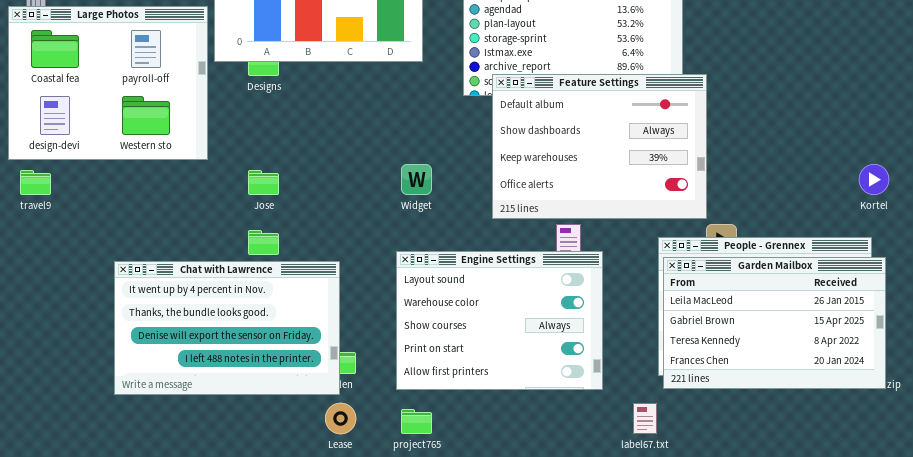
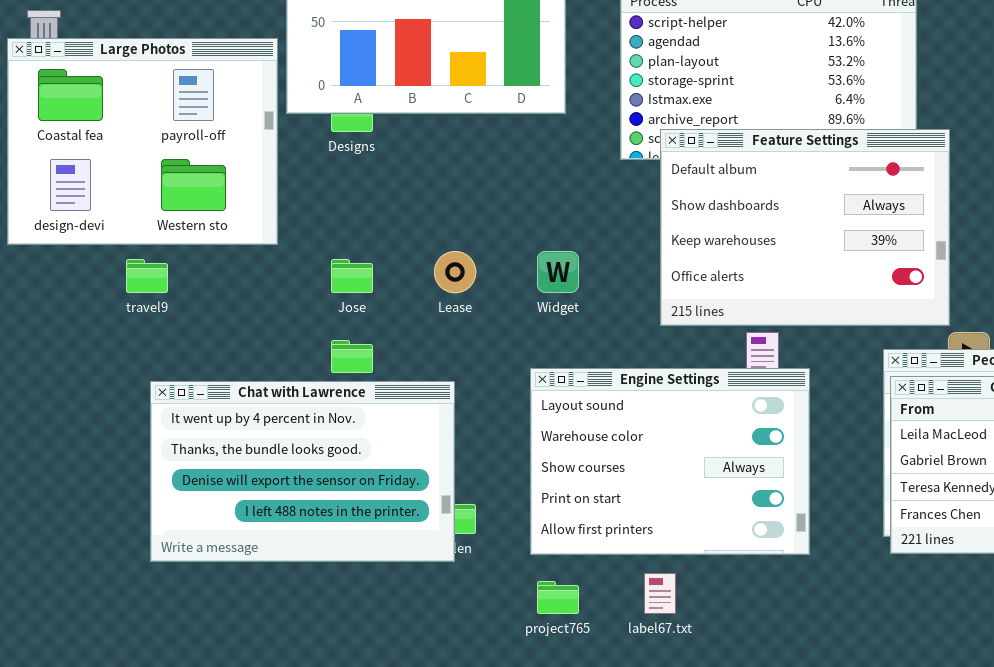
travel9: [20,170,51,195] -> [126,259,168,293], moved
Lease: [325,403,356,434] -> [434,251,476,293], moved
label67.txt: [633,403,657,434] -> [644,573,676,614], moved

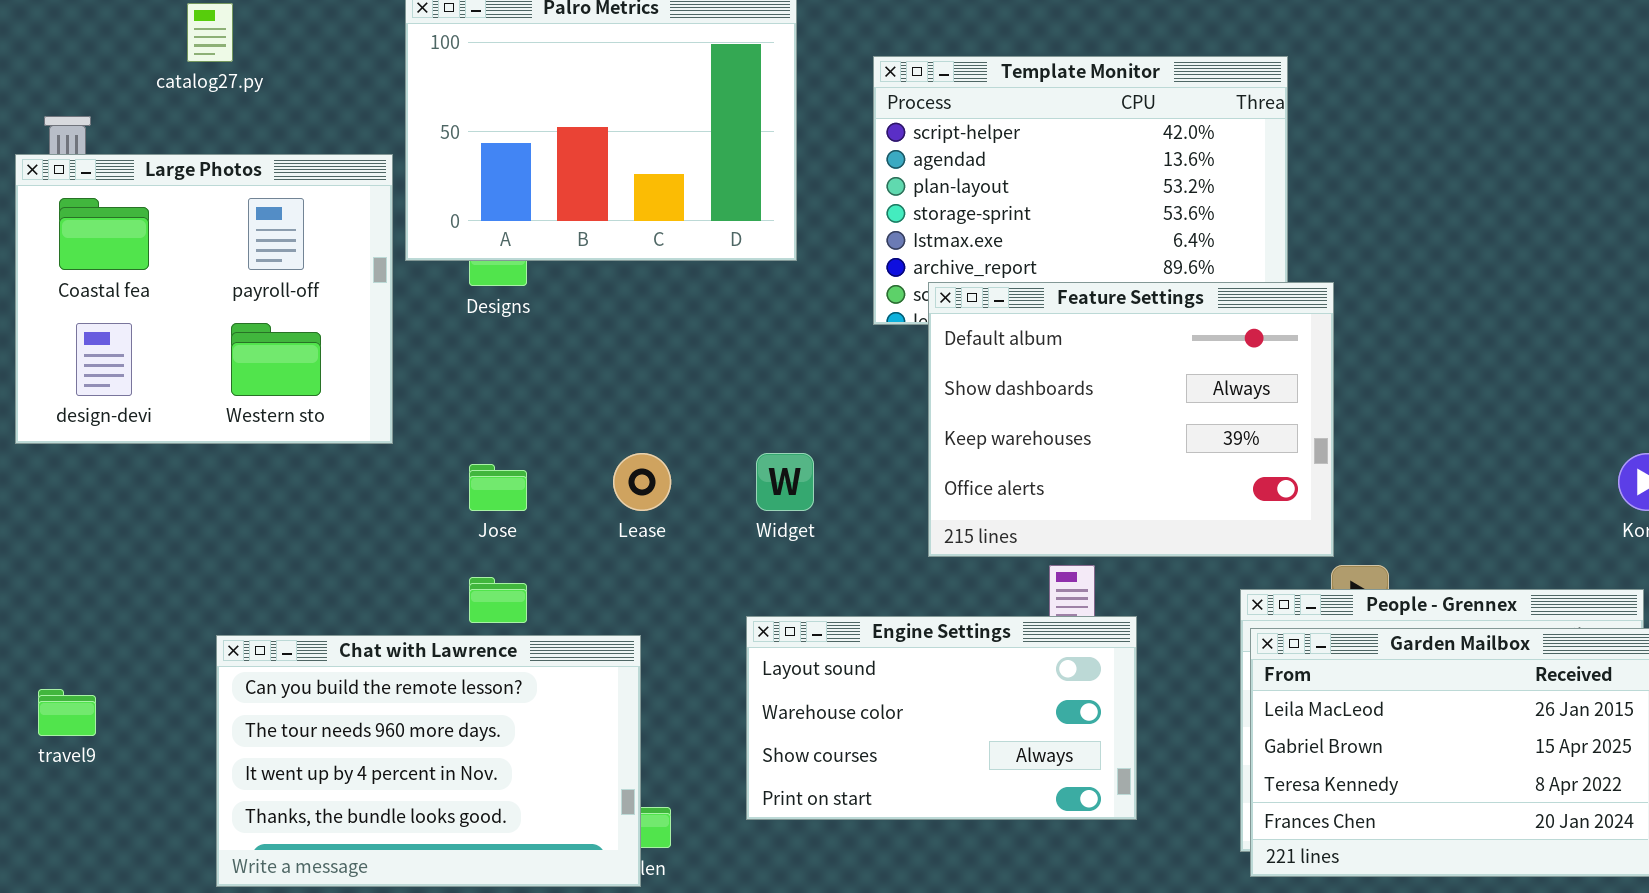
travel9: [126,259,168,293] -> [38,689,96,736], moved
Engine Settings: [530,368,810,555] -> [746,616,1137,820], resized
Chat with Lawrence: [150,381,455,562] -> [216,635,641,887], scrolled up 2 rows

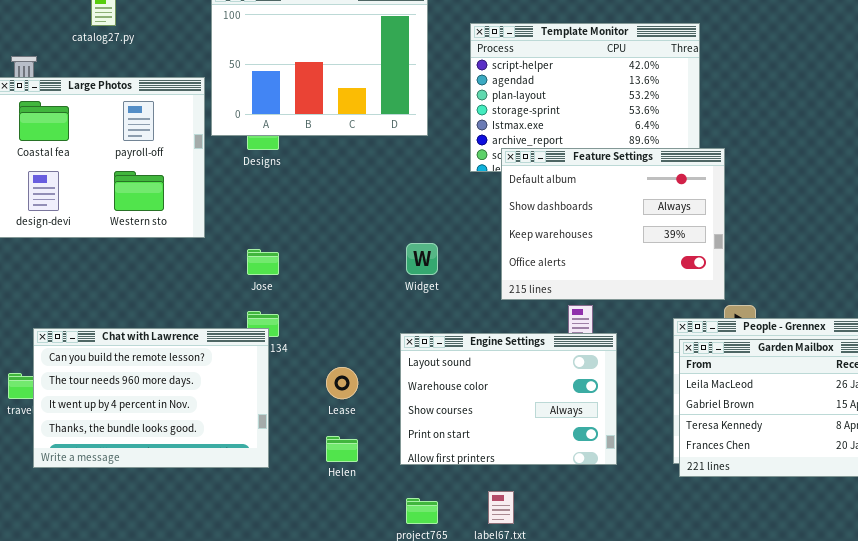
Lease: [613,453,671,511] -> [326,367,358,399], moved
Engine Settings: [746,616,1137,820] -> [400,333,617,465], resized
Chat with Lawrence: [216,635,641,887] -> [33,328,269,468], moved

